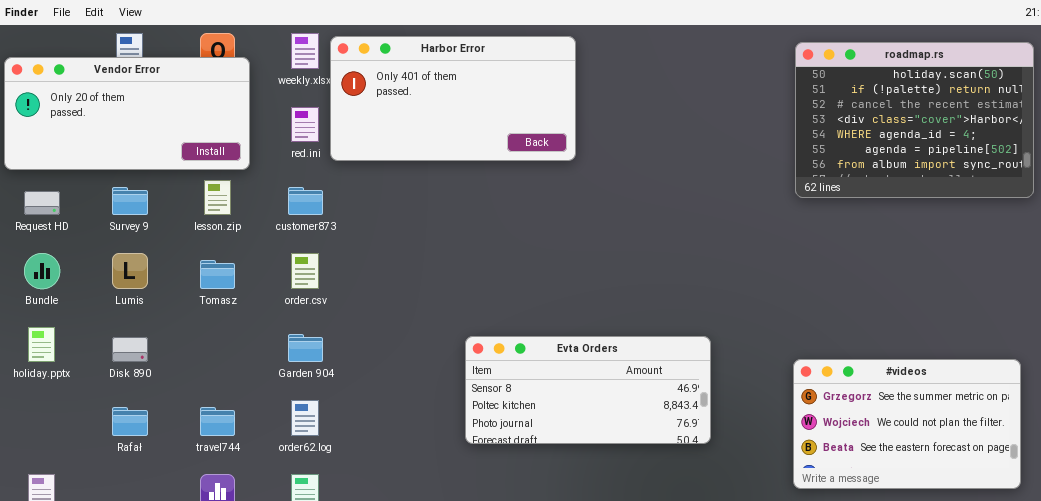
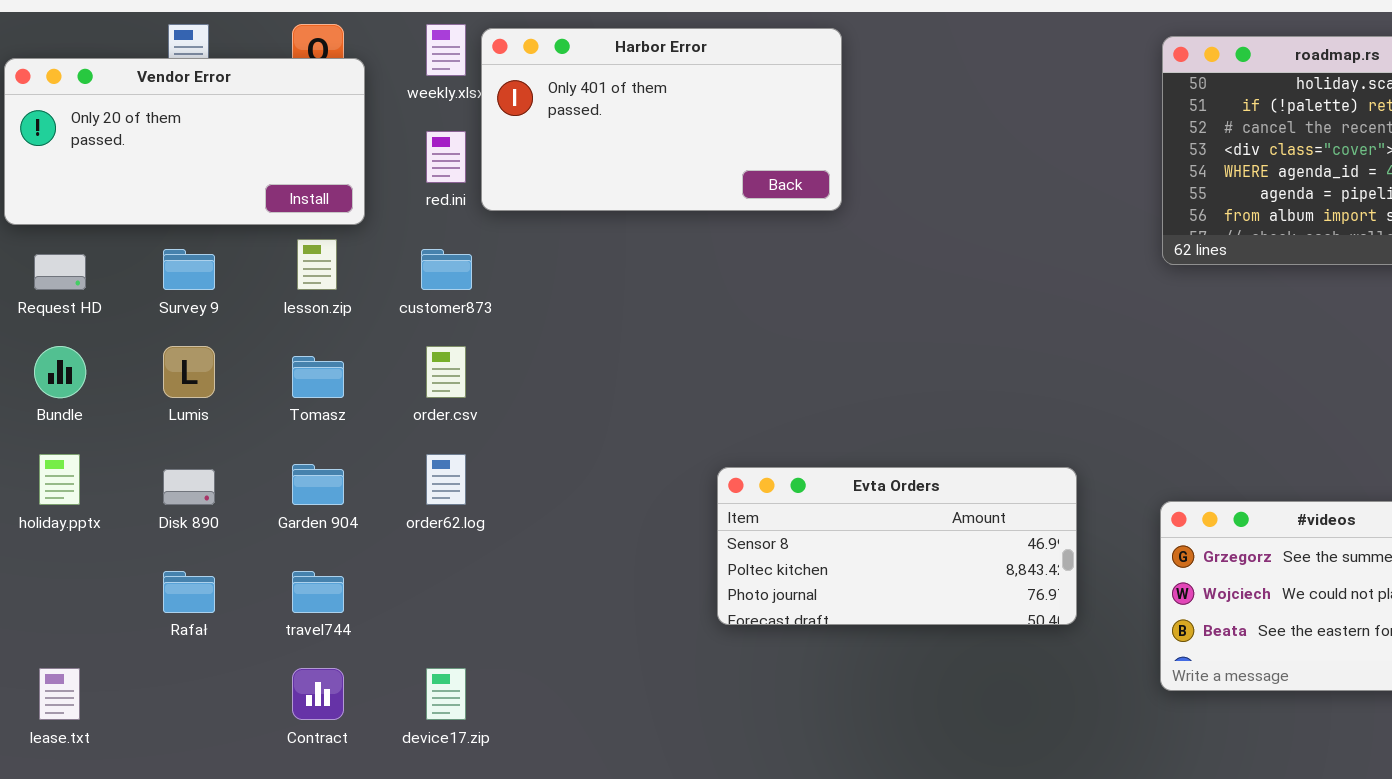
Garden 904: [288,334,323,362] -> [292,464,344,505], moved
Evta Orders: [465,336,711,444] -> [717,467,1077,625], moved
order62.log: [291,400,319,436] -> [426,454,466,505], moved

